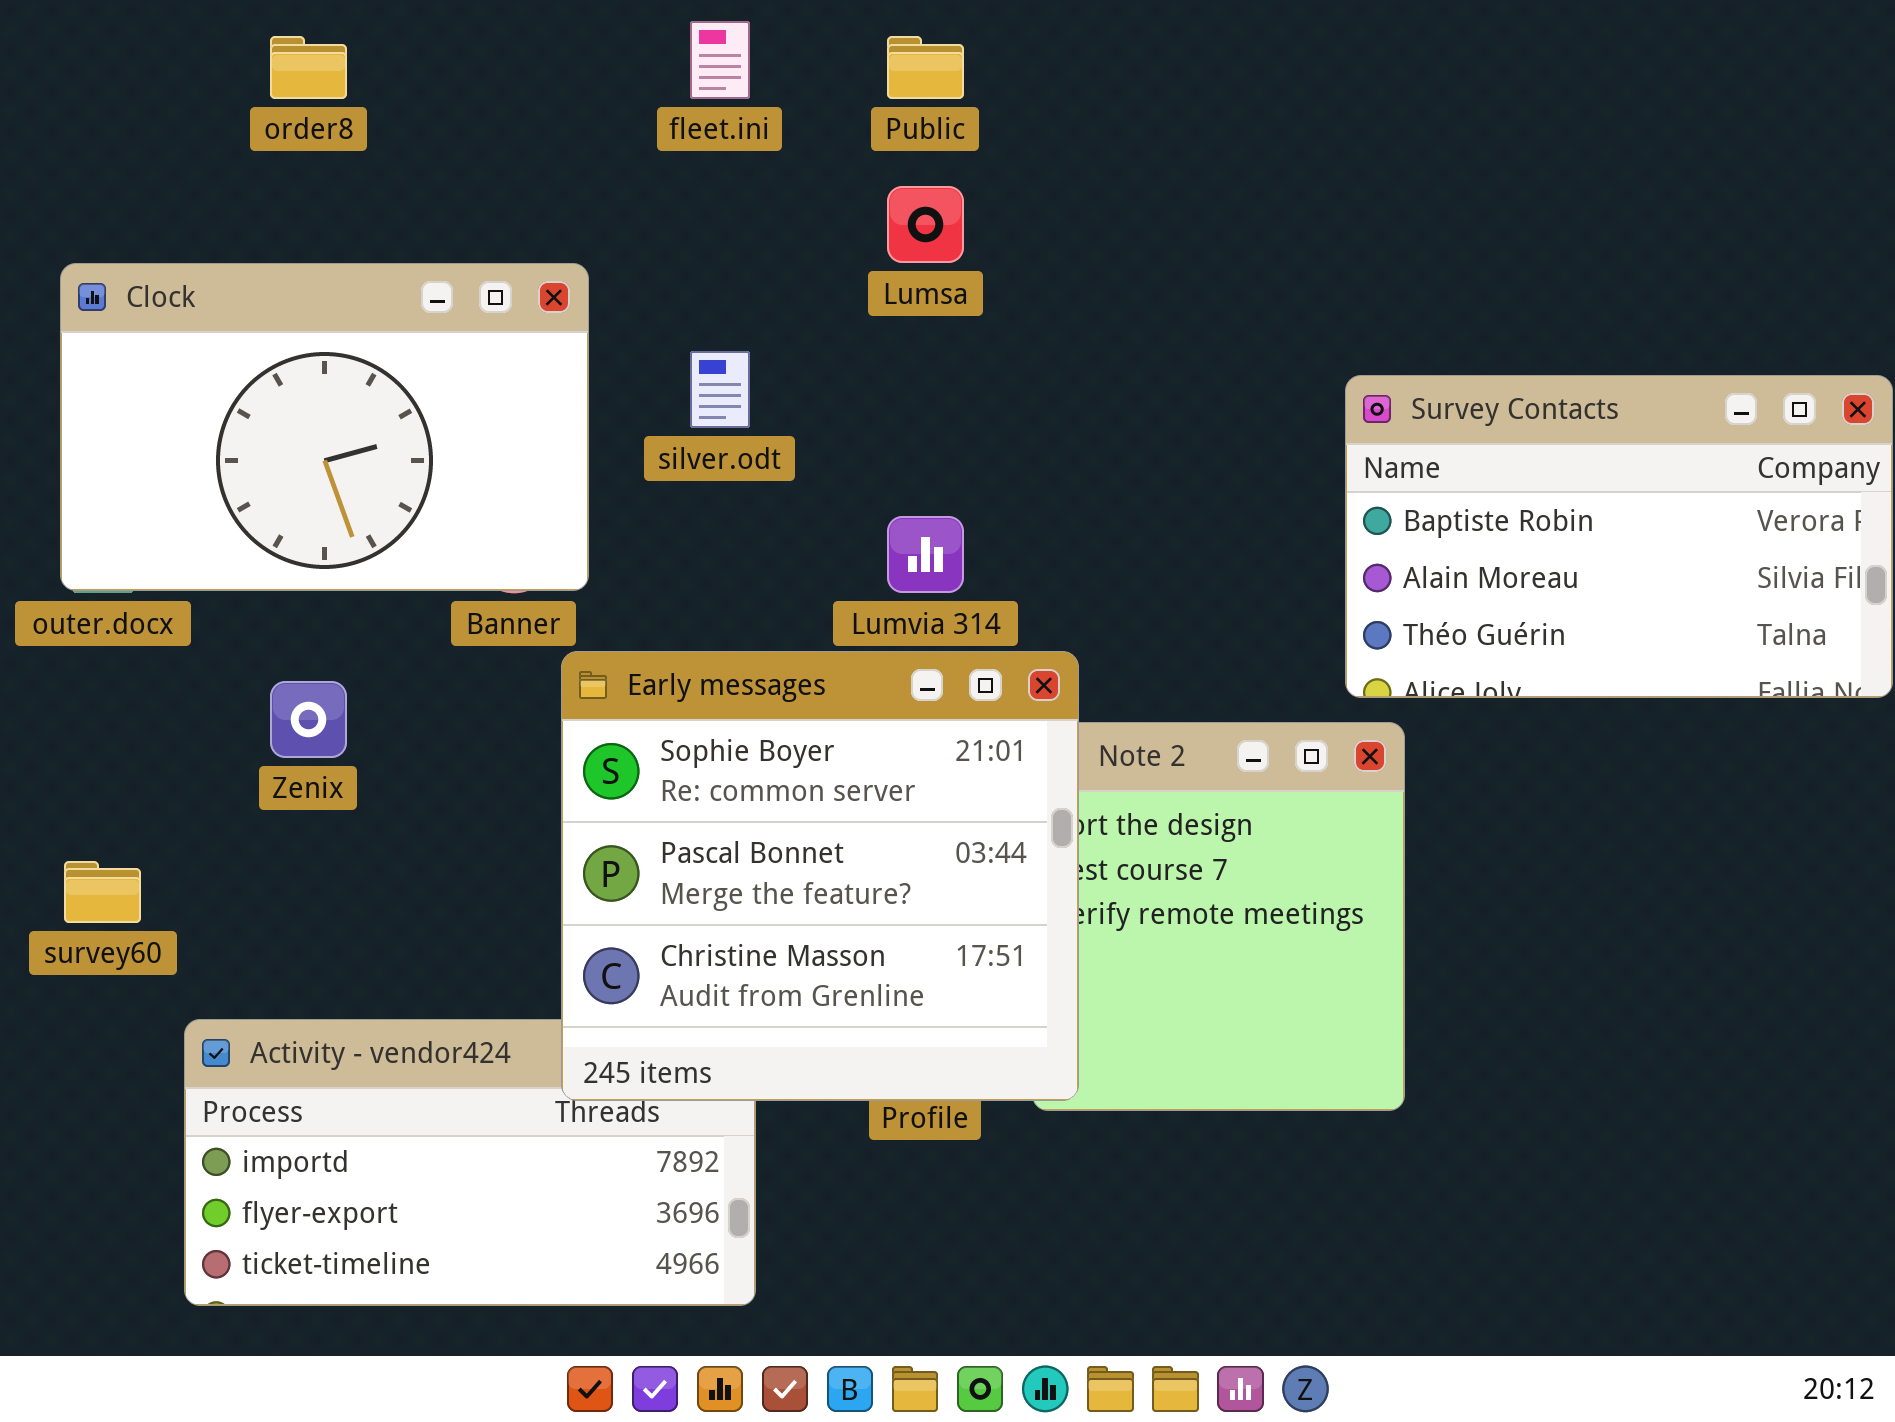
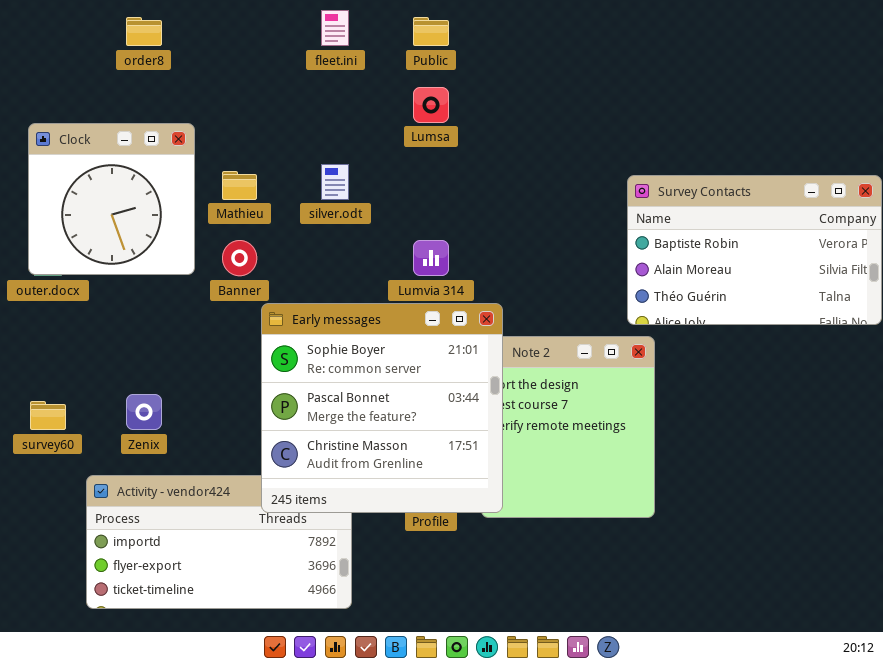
Clock: [60,263,589,591] -> [28,123,195,275], resized
Zenix: [270,681,347,758] -> [126,394,162,430], moved

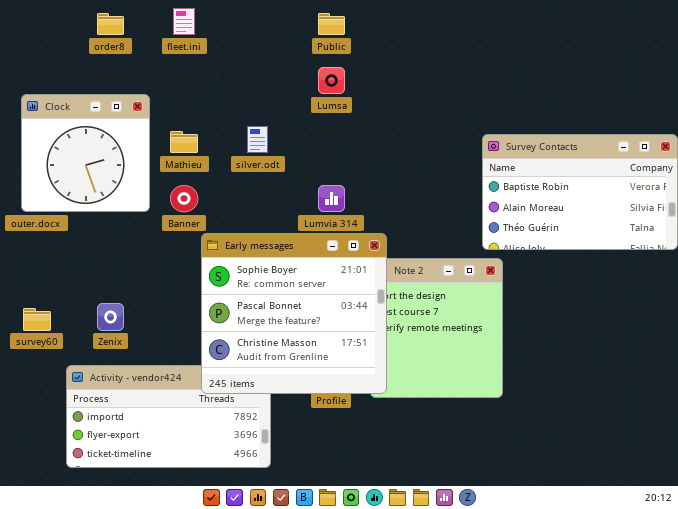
fleet.ini: [321,10,349,46] -> [173,8,195,35], moved

